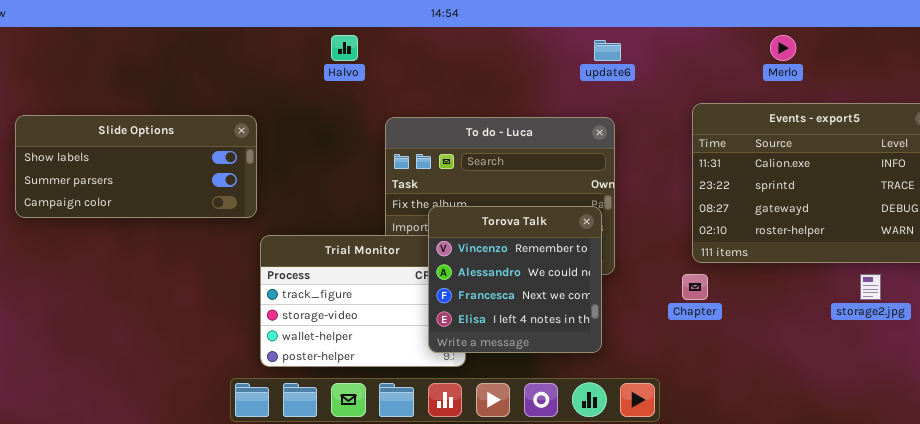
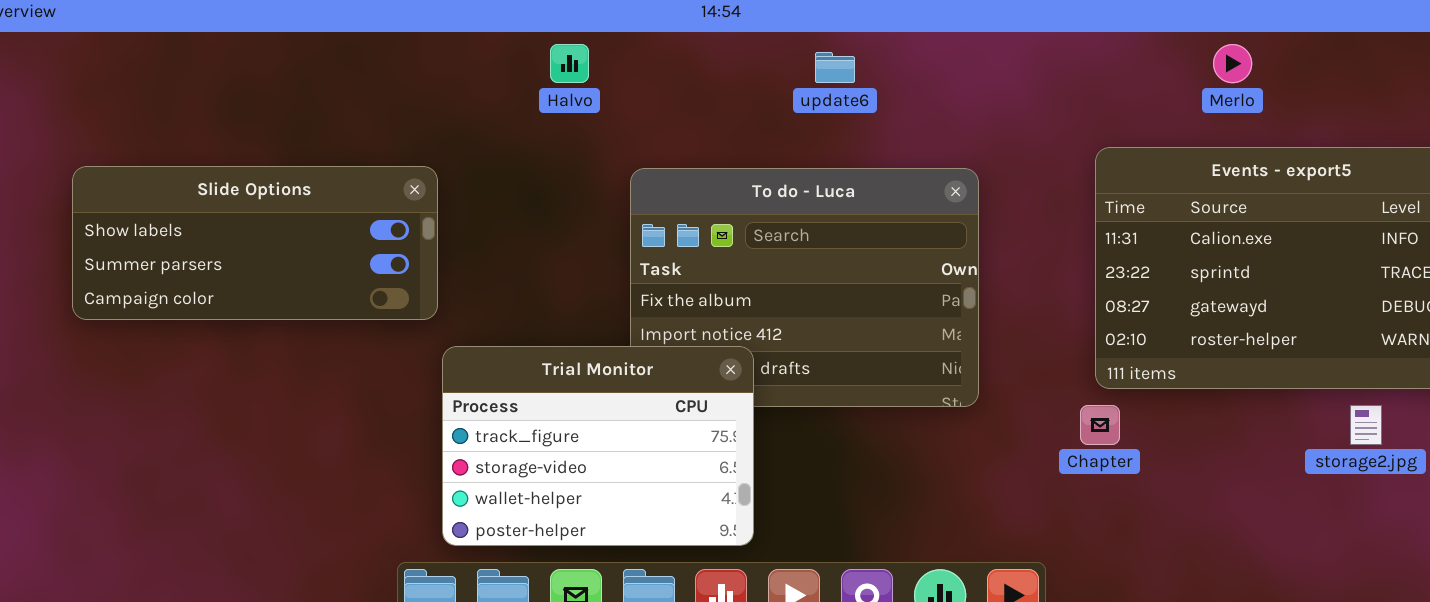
update6: [594,40,621,61] -> [815,52,855,83], moved
Torova Talk: [428,206,602,353] -> none, closed

